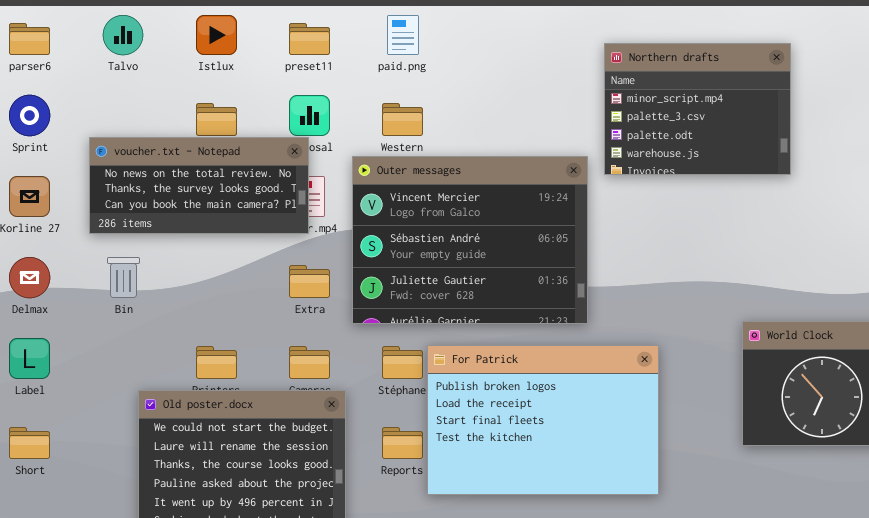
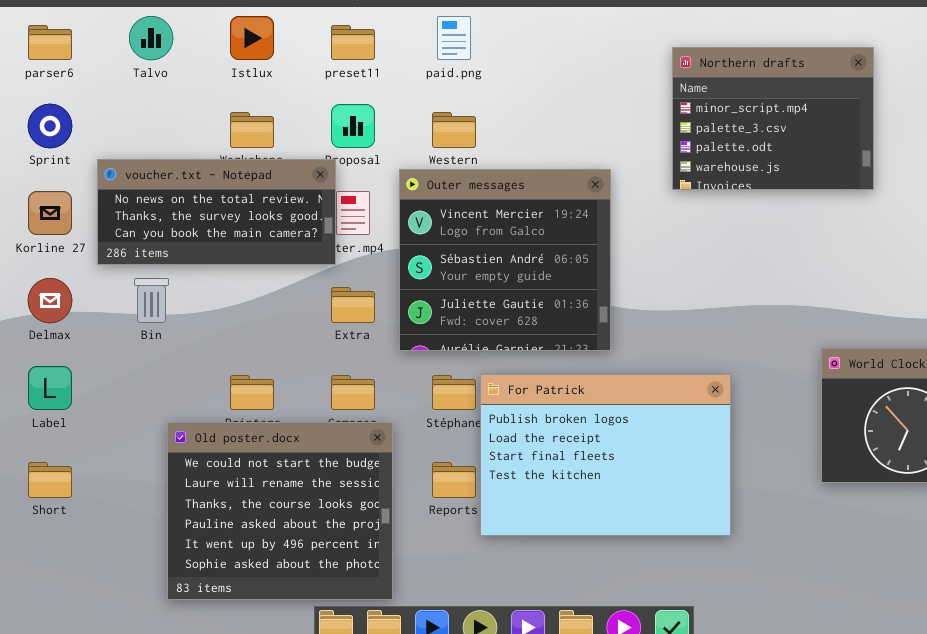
voucher.txt - Notepad: [89,137,309,234] -> [97,159,336,265], moved
Outer messages: [352,156,588,324] -> [399,169,611,351], resized

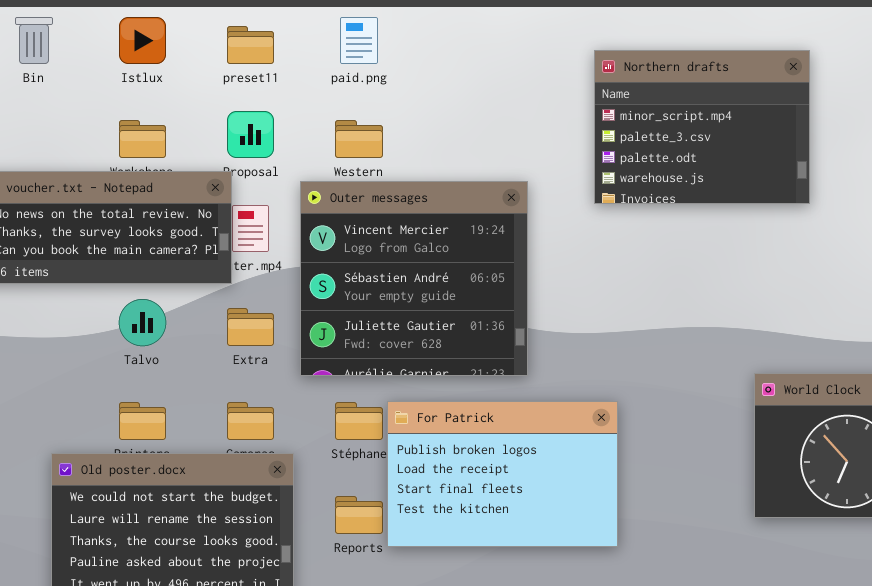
Talvo: [129,16,173,60] -> [119,299,166,346], moved
Bin: [134,278,169,323] -> [15,17,53,64], moved
For Patrick: [480,374,731,536] -> [387,401,618,547], resized

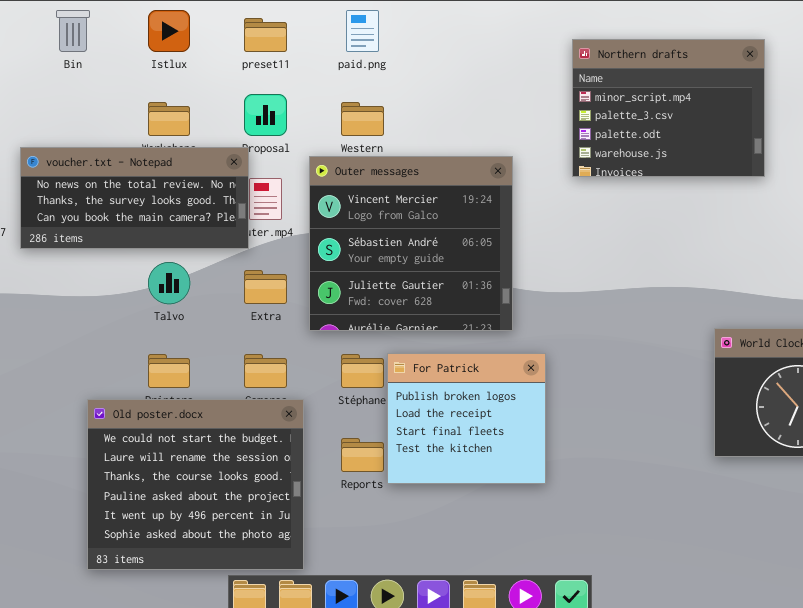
For Patrick: [387,401,618,547] -> [387,353,546,484], resized

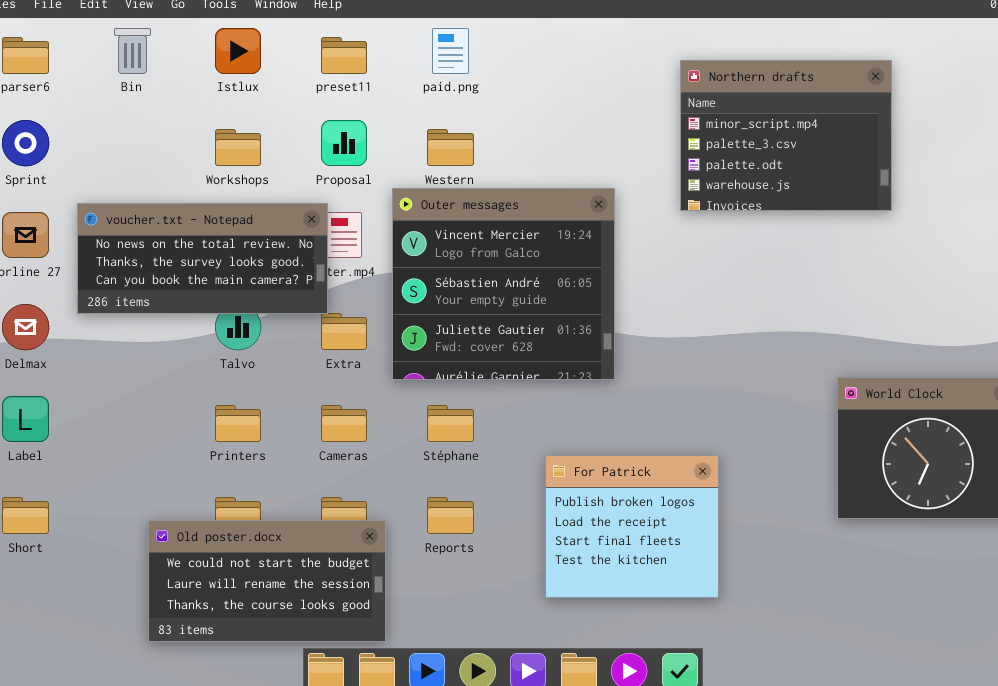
voucher.txt - Notepad: [20,147,249,249] -> [77,203,328,314], moved
For Patrick: [387,353,546,484] -> [545,455,719,598], moved
Old poster.docx: [87,399,304,570] -> [148,520,386,642], resized

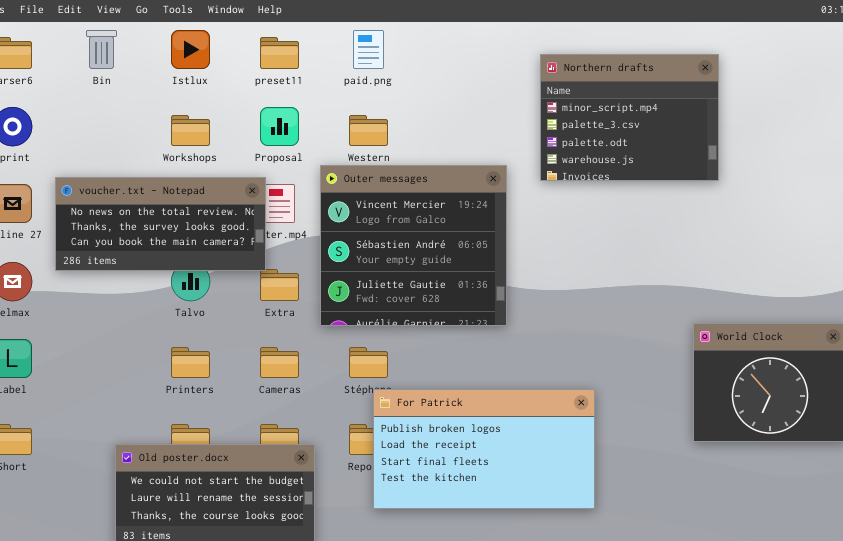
Northern drafts: [680,60,892,211] -> [540,54,719,181], moved
For Patrick: [545,455,719,598] -> [373,389,595,509], resized

